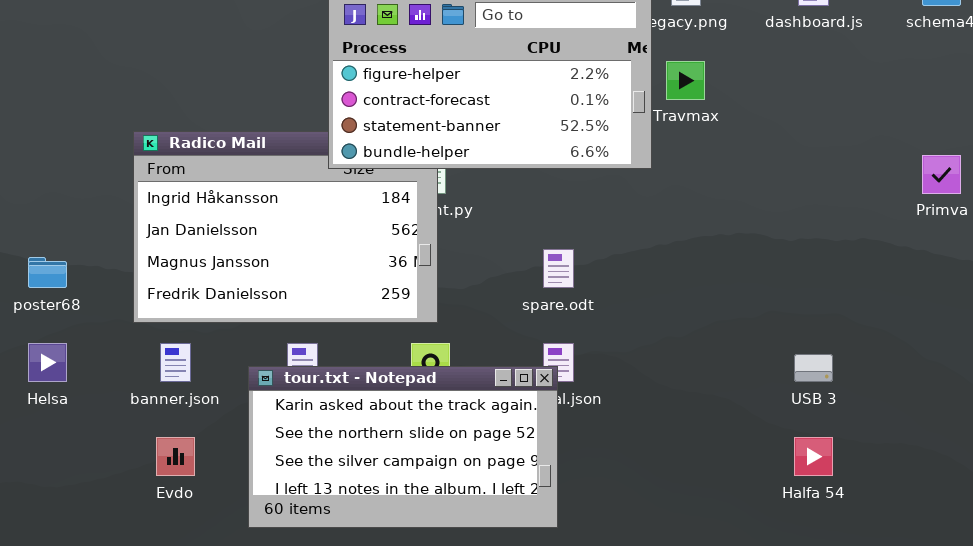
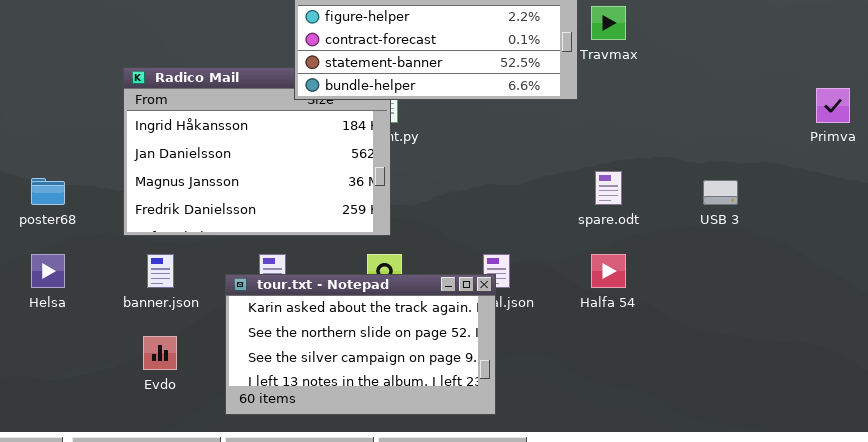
spare.odt: [543,249,574,288] -> [595,171,622,205], moved
USB 3: [794,354,833,382] -> [703,180,738,205], moved
Halfa 54: [794,437,833,476] -> [591,254,626,288], moved

